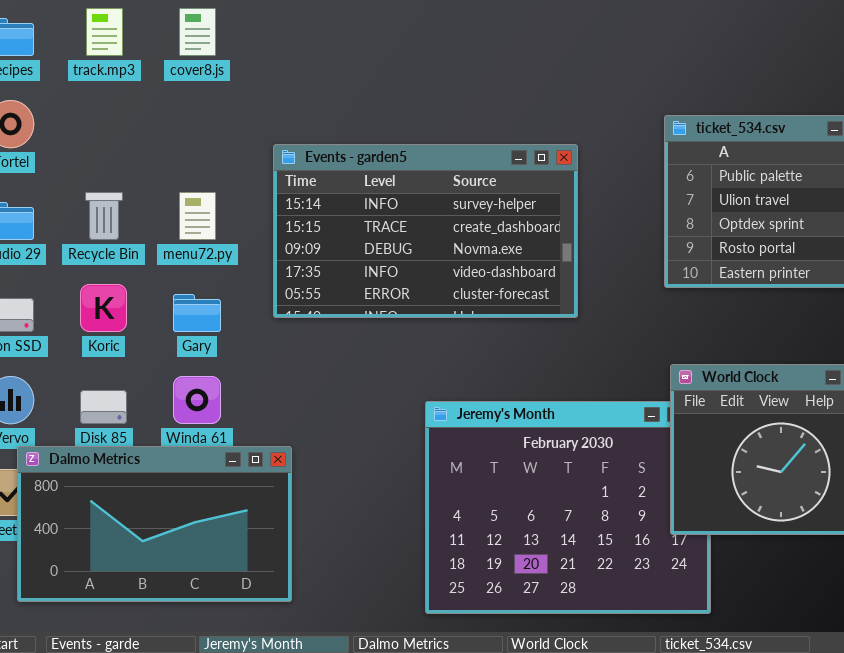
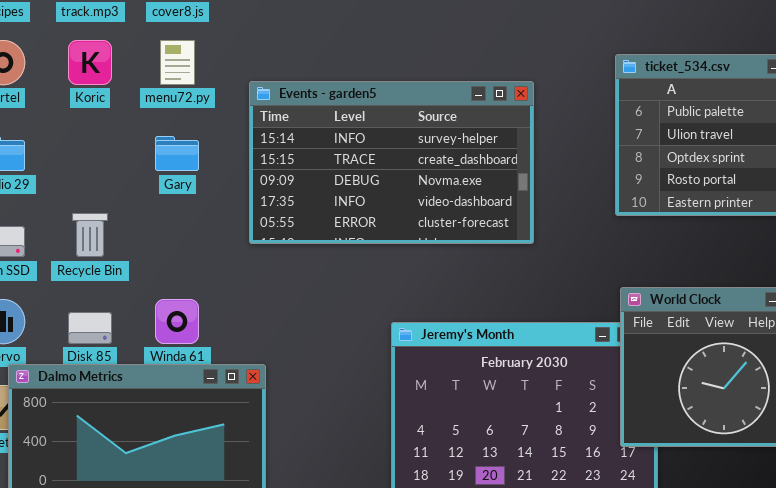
Recycle Bin: [85,192,123,240] -> [72,213,108,257], moved
menu72.py: [179,192,216,240] -> [160,40,195,85], moved
Koric: [80,284,127,332] -> [68,40,112,85], moved
Gary: [173,294,221,332] -> [155,136,199,171], moved

